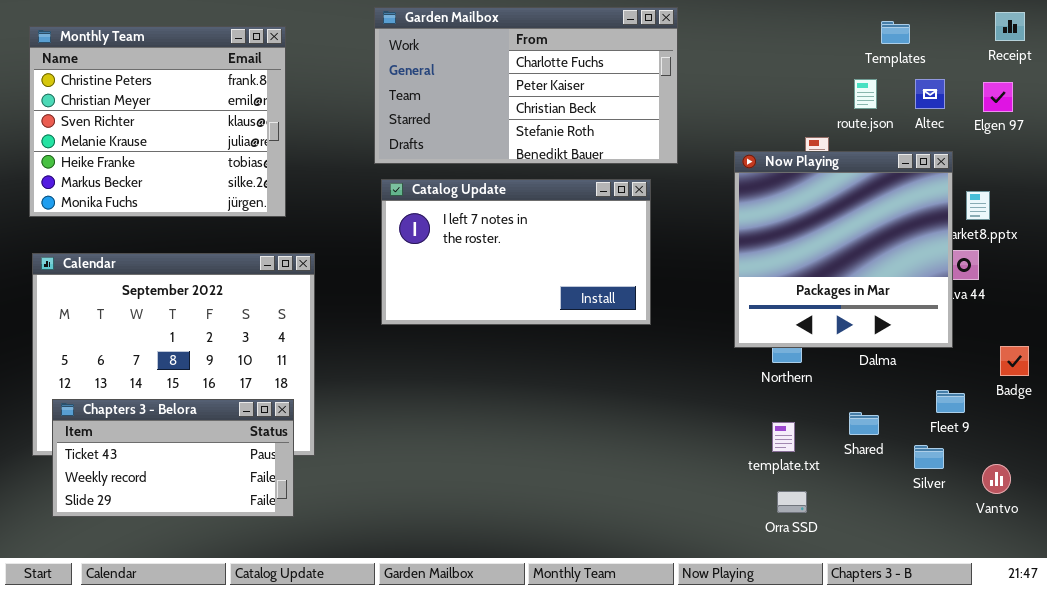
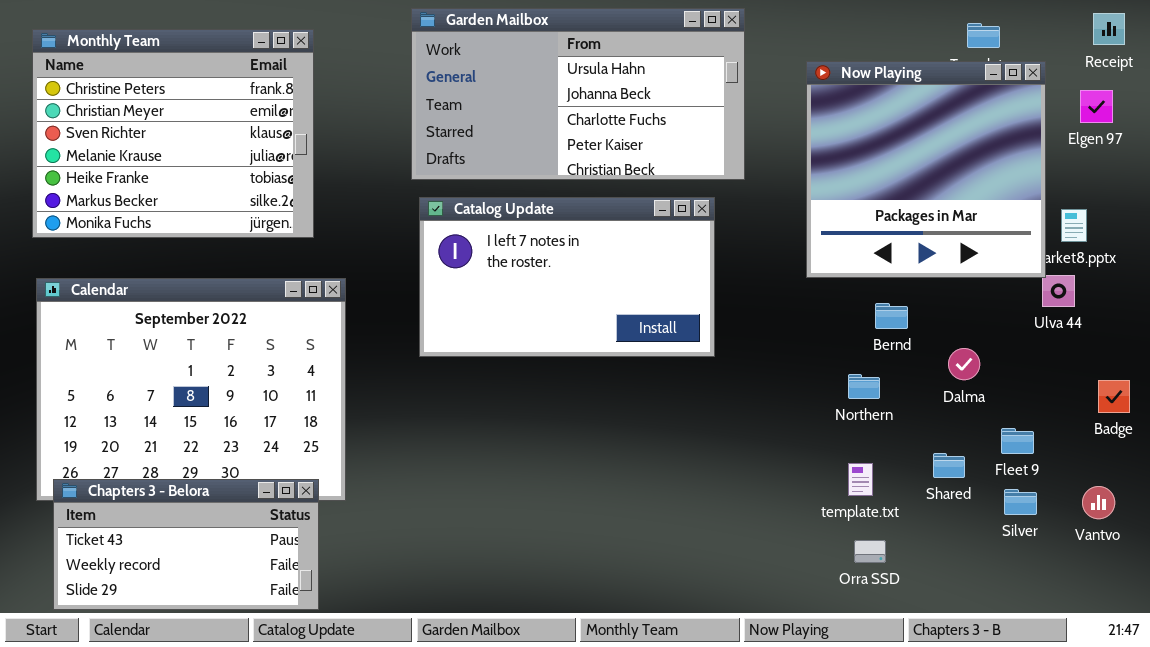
Garden Mailbox: [374,7,678,164] -> [411,8,745,180], scrolled up 2 rows
Now Playing: [734,151,953,348] -> [806,61,1046,278], moved
Fleet 9: [936,390,965,413] -> [1001,428,1034,454], moved
Chapters 3 - Belora: [52,399,294,517] -> [53,479,319,610], moved
Vantvo: [982,464,1011,494] -> [1082,486,1115,519], moved

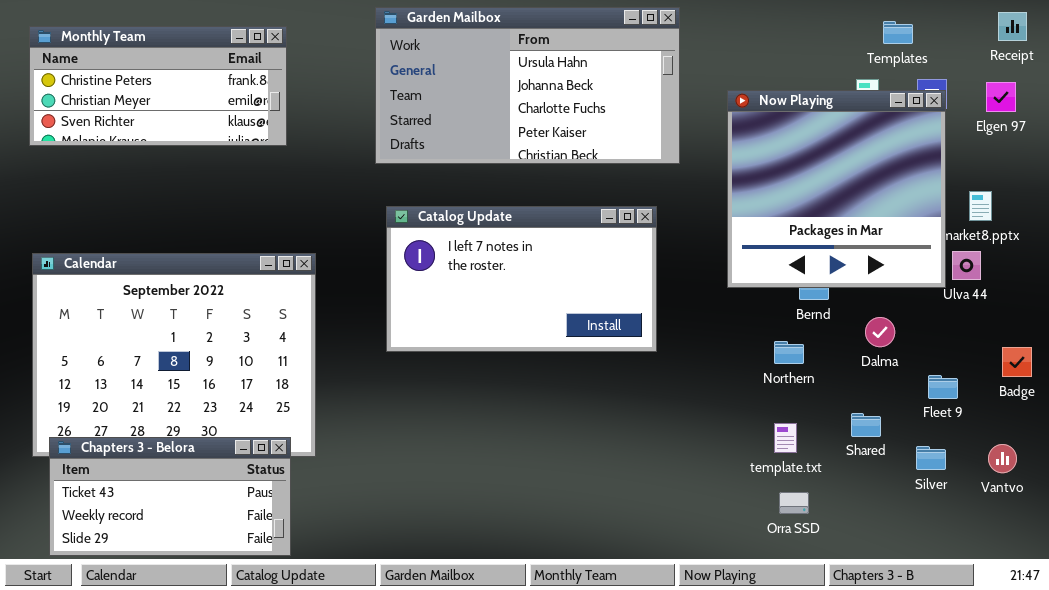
Monthly Team: [32,29,314,238] -> [29,26,287,146], resized
Now Playing: [806,61,1046,278] -> [727,90,946,288], moved
Catalog Update: [419,197,715,357] -> [386,206,657,352], moved
Fleet 9: [1001,428,1034,454] -> [928,375,958,399], moved

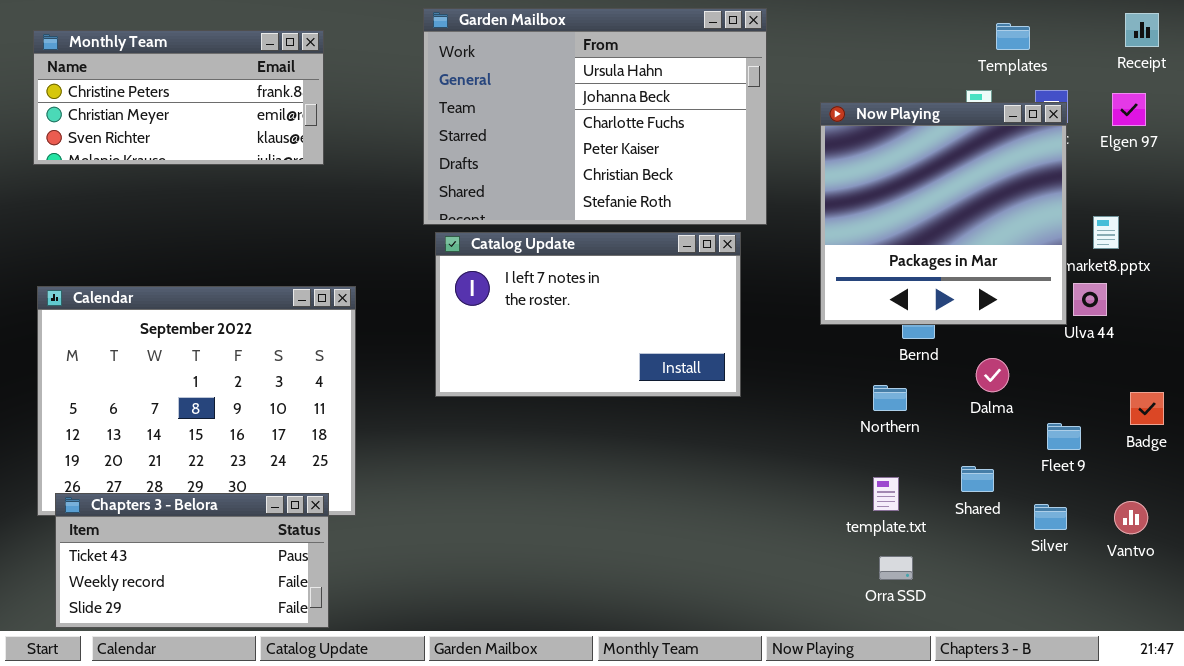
Garden Mailbox: [375,7,680,164] -> [423,8,767,225], resized

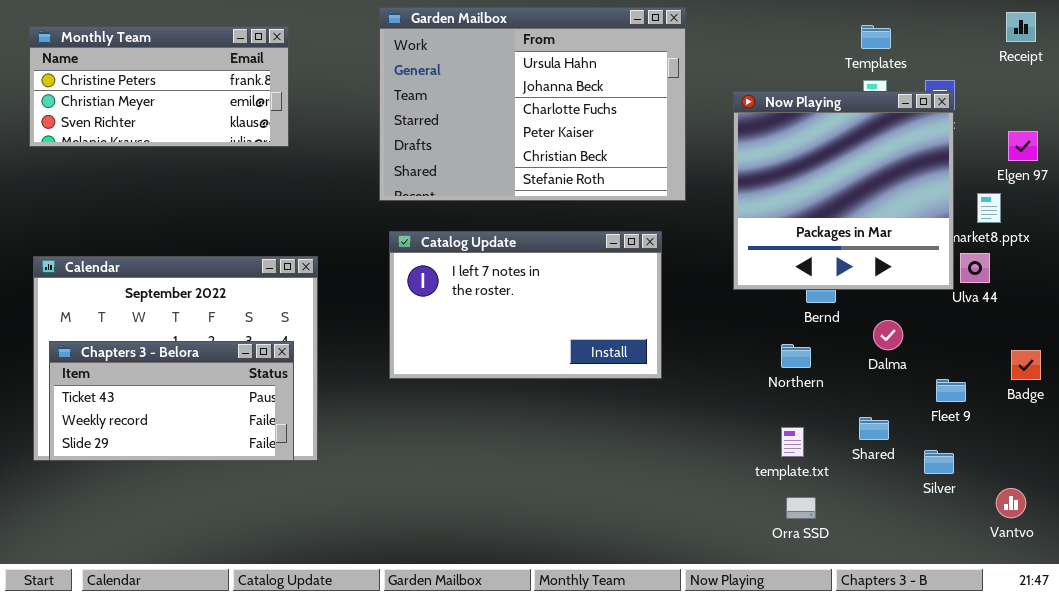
Templates: [996,23,1030,50] -> [861,25,891,49], moved
Elgen 97: [1112,93,1146,126] -> [1008,131,1038,161], moved
Catalog Update: [435,232,741,397] -> [389,231,662,379], moved
Chapters 3 - Belora: [55,493,329,628] -> [49,341,294,461], moved
Vantvo: [1114,501,1148,534] -> [996,488,1026,518], moved

